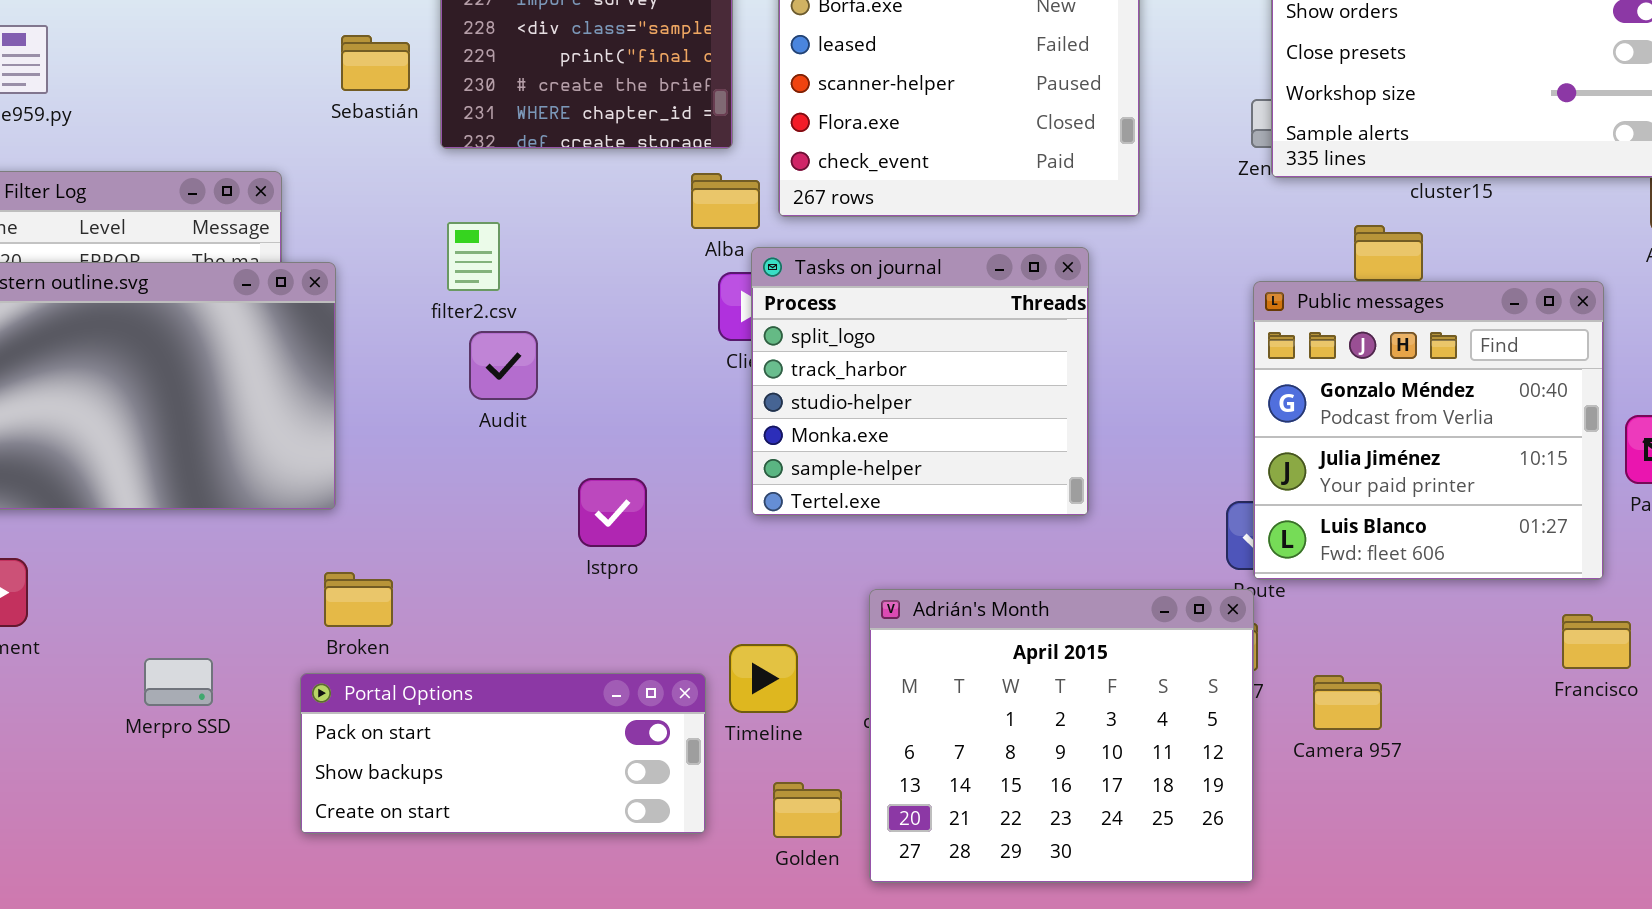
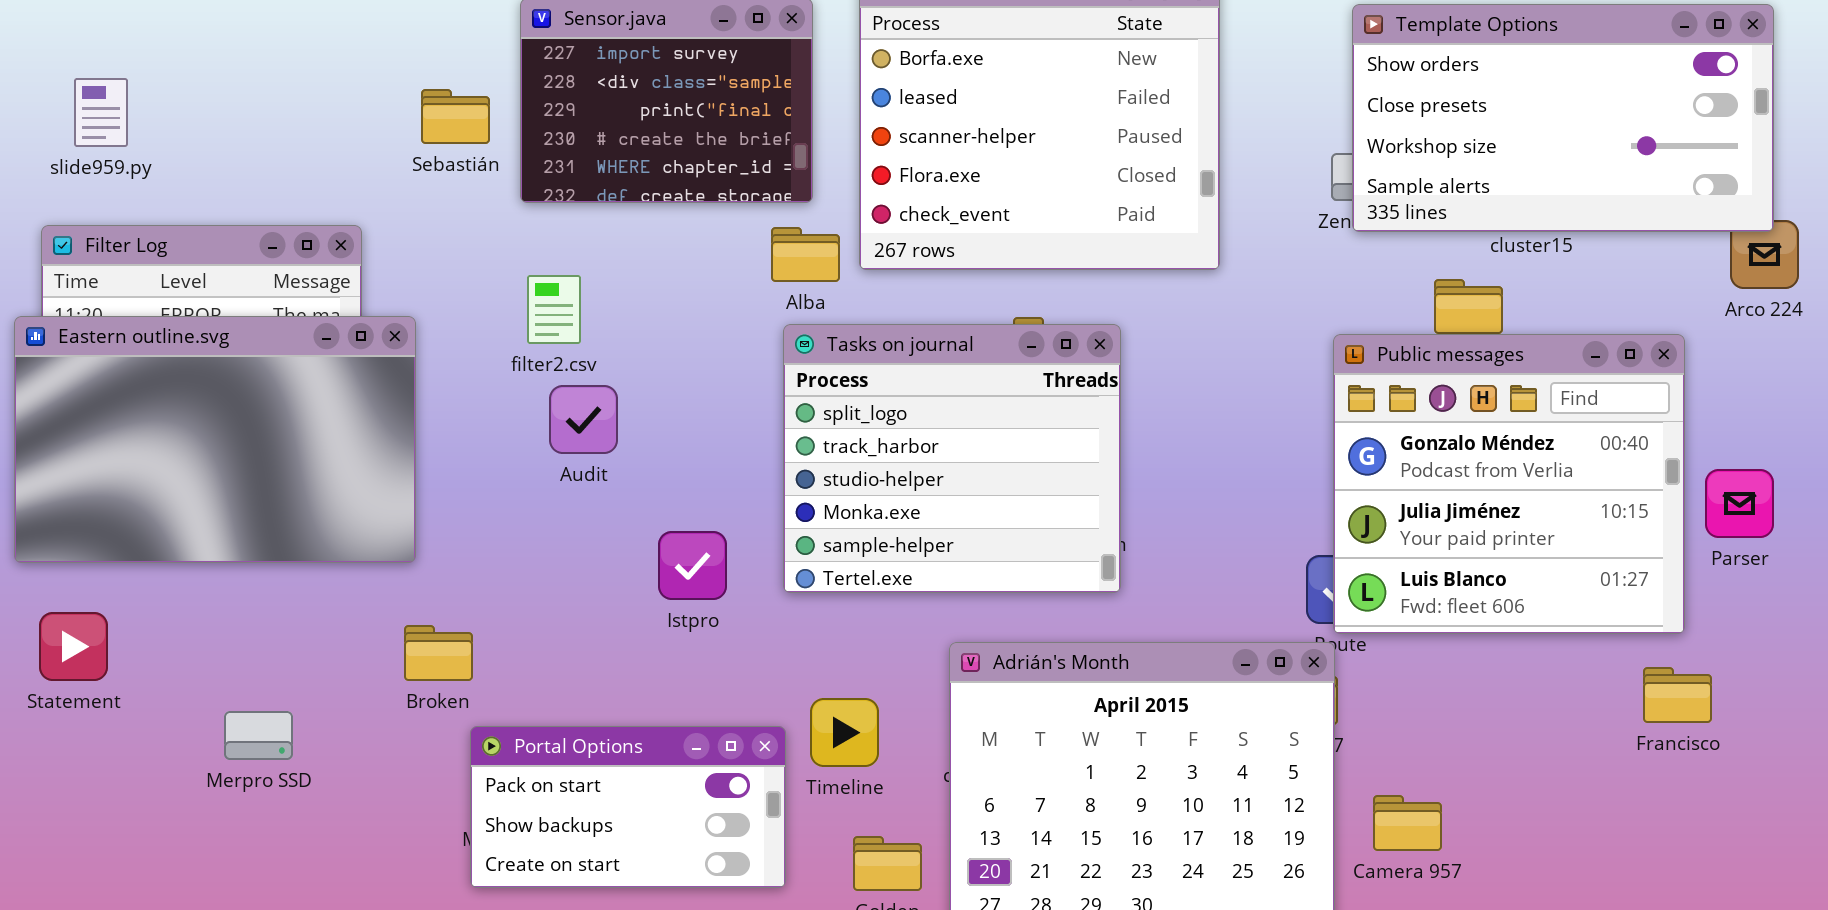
Tasks on journal: [751,247,1089,516] -> [783,324,1121,593], moved
Portal Options: [300,673,706,834] -> [470,726,786,888], resized
Camera 957: [1313,675,1382,730] -> [1373,795,1442,851], moved

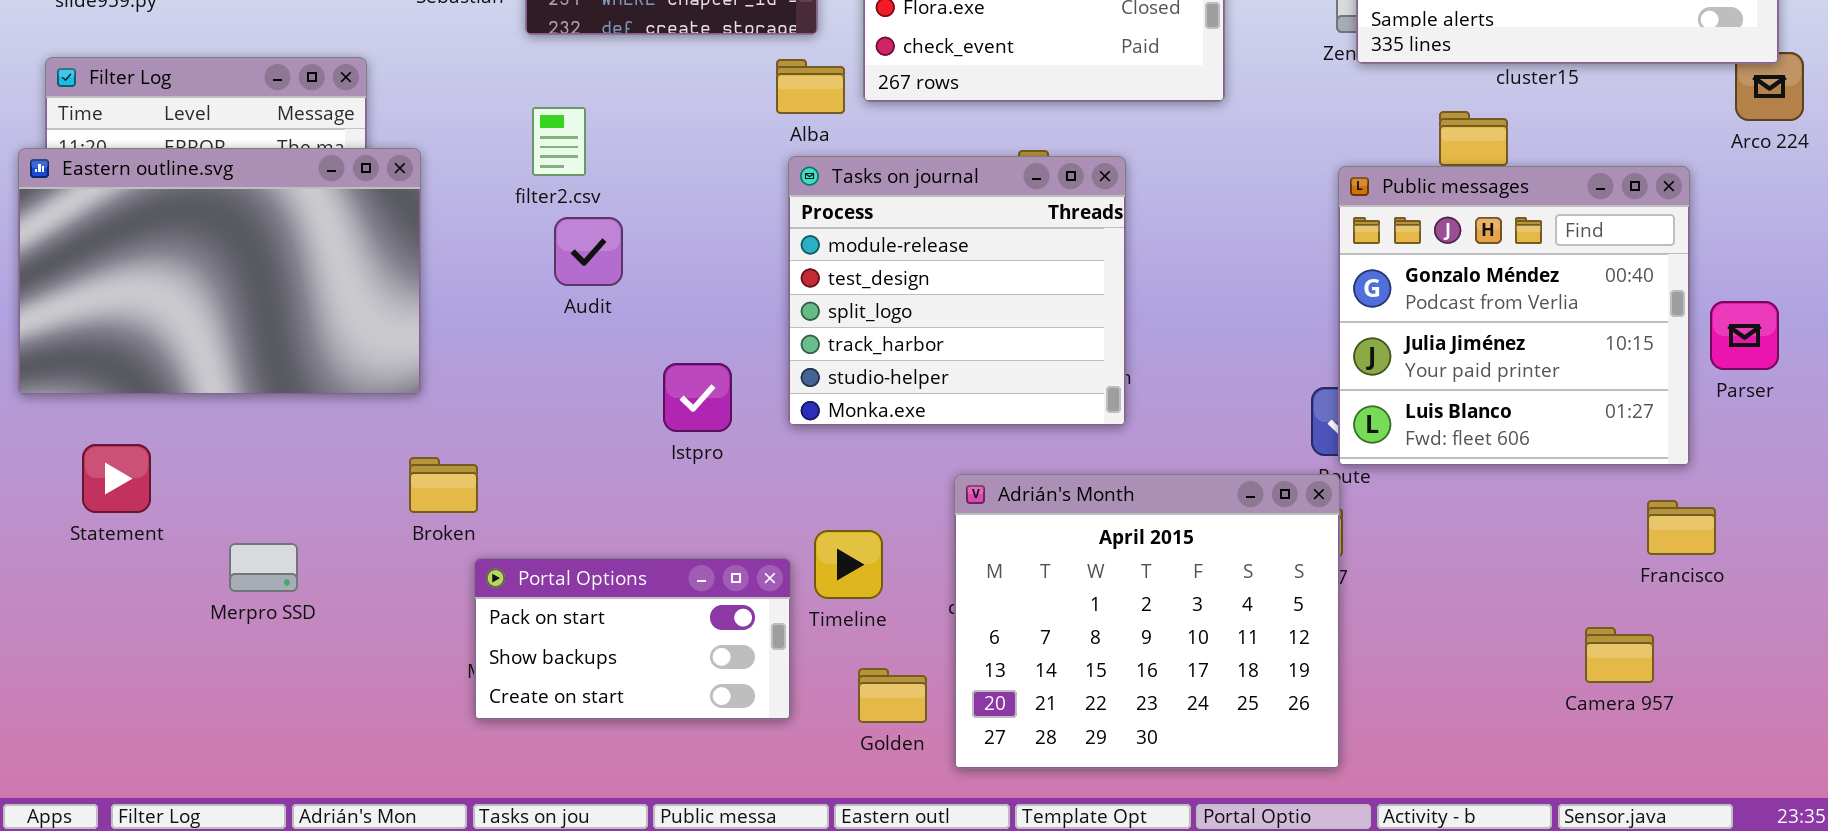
Tasks on journal: [783,324,1121,593] -> [788,156,1126,426], scrolled up 2 rows
Statement: [39,612,108,681] -> [82,444,151,513], moved
Camera 957: [1373,795,1442,851] -> [1585,627,1654,683], moved

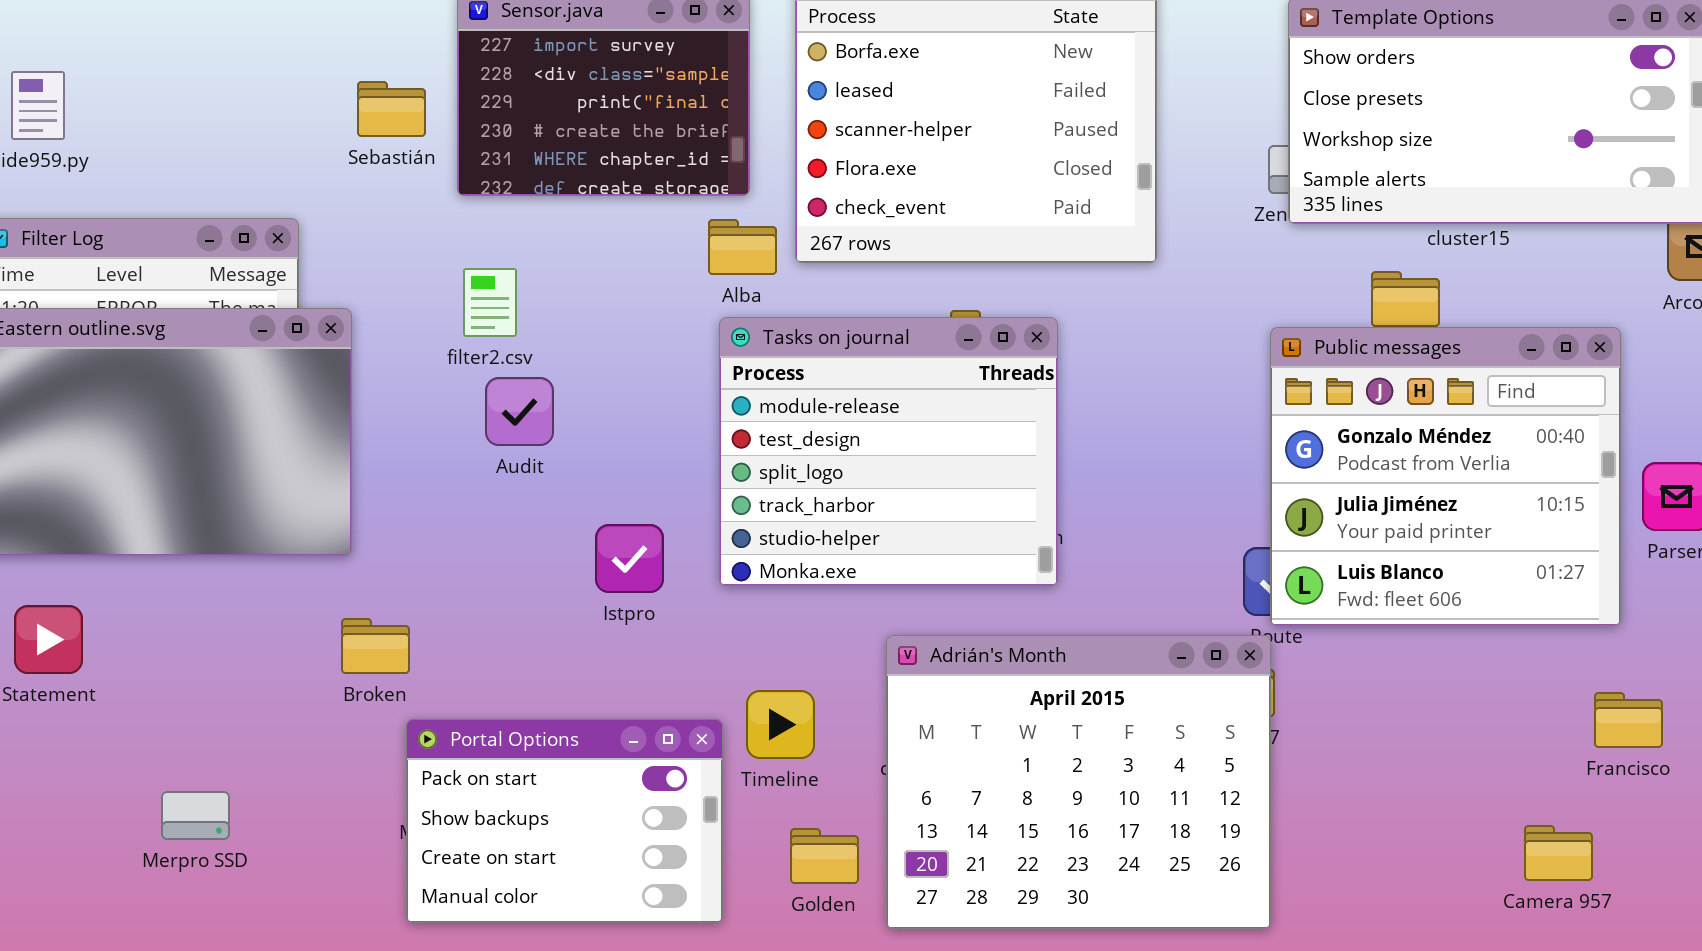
Francisco: [1647,500,1716,555] -> [1594,692,1663,748], moved
Merpro SSD: [229,543,298,592] -> [161,791,230,840], moved
Portal Options: [474,558,791,720] -> [406,719,723,923], resized
Camera 957: [1585,627,1654,683] -> [1524,825,1593,881], moved

